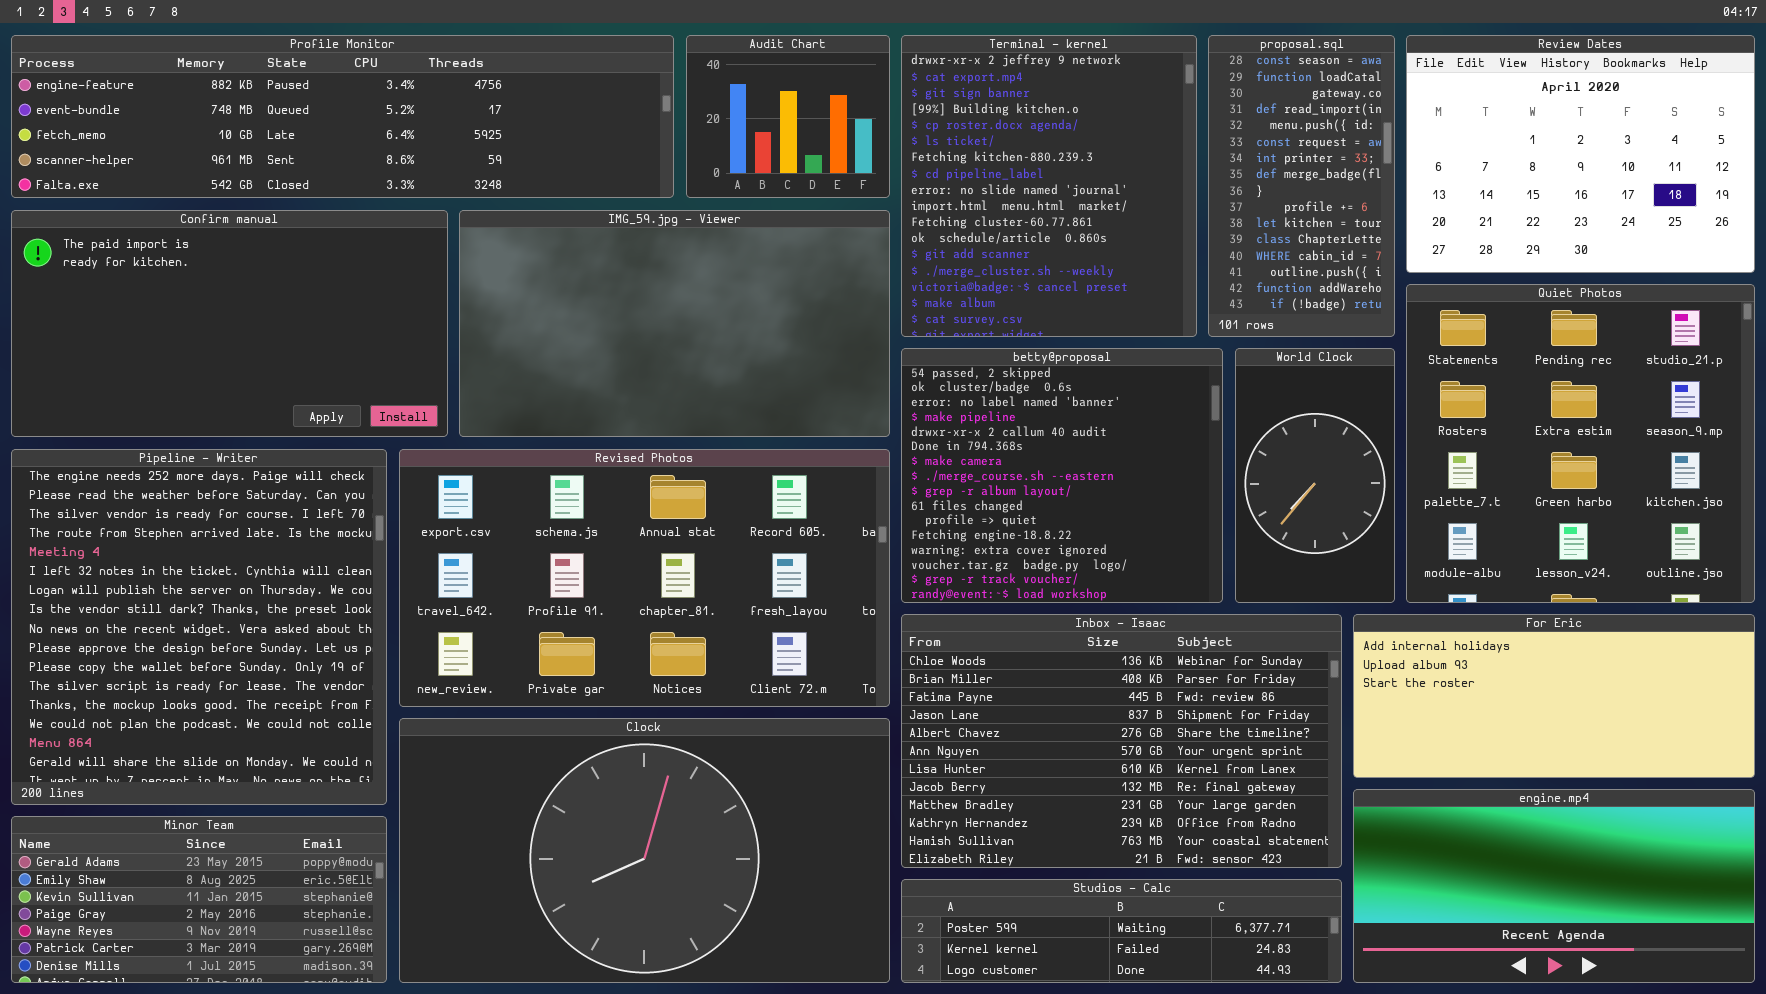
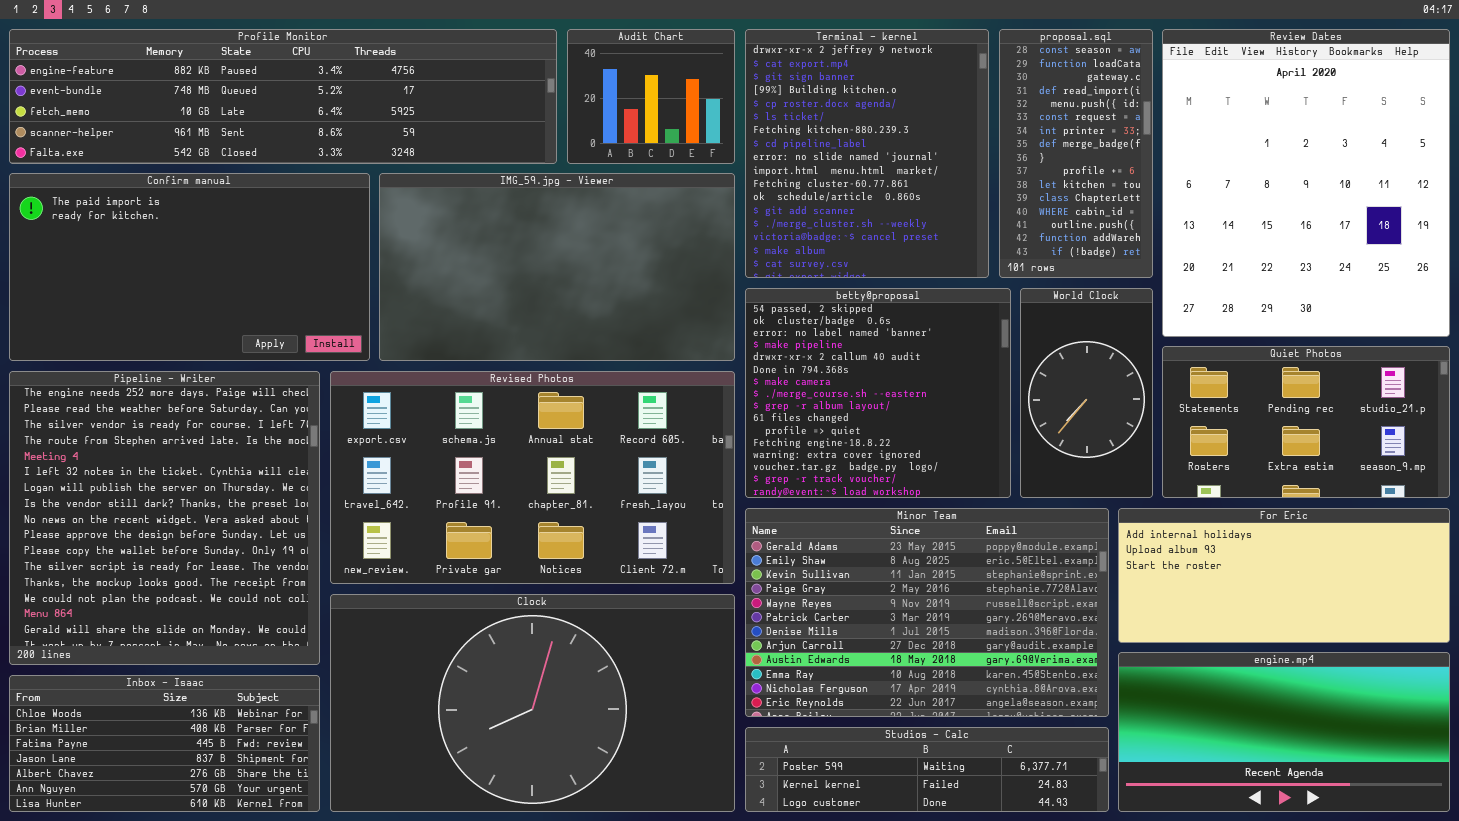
Review Dates: [1406,35,1755,273] -> [1162,29,1450,337], resized
Quiet Photos: [1406,284,1755,603] -> [1162,346,1450,498], resized
Inbox - Isaac: [901,614,1342,868] -> [9,675,320,812], moved, resized
Minor Team: [11,816,387,983] -> [745,508,1109,717], moved, resized

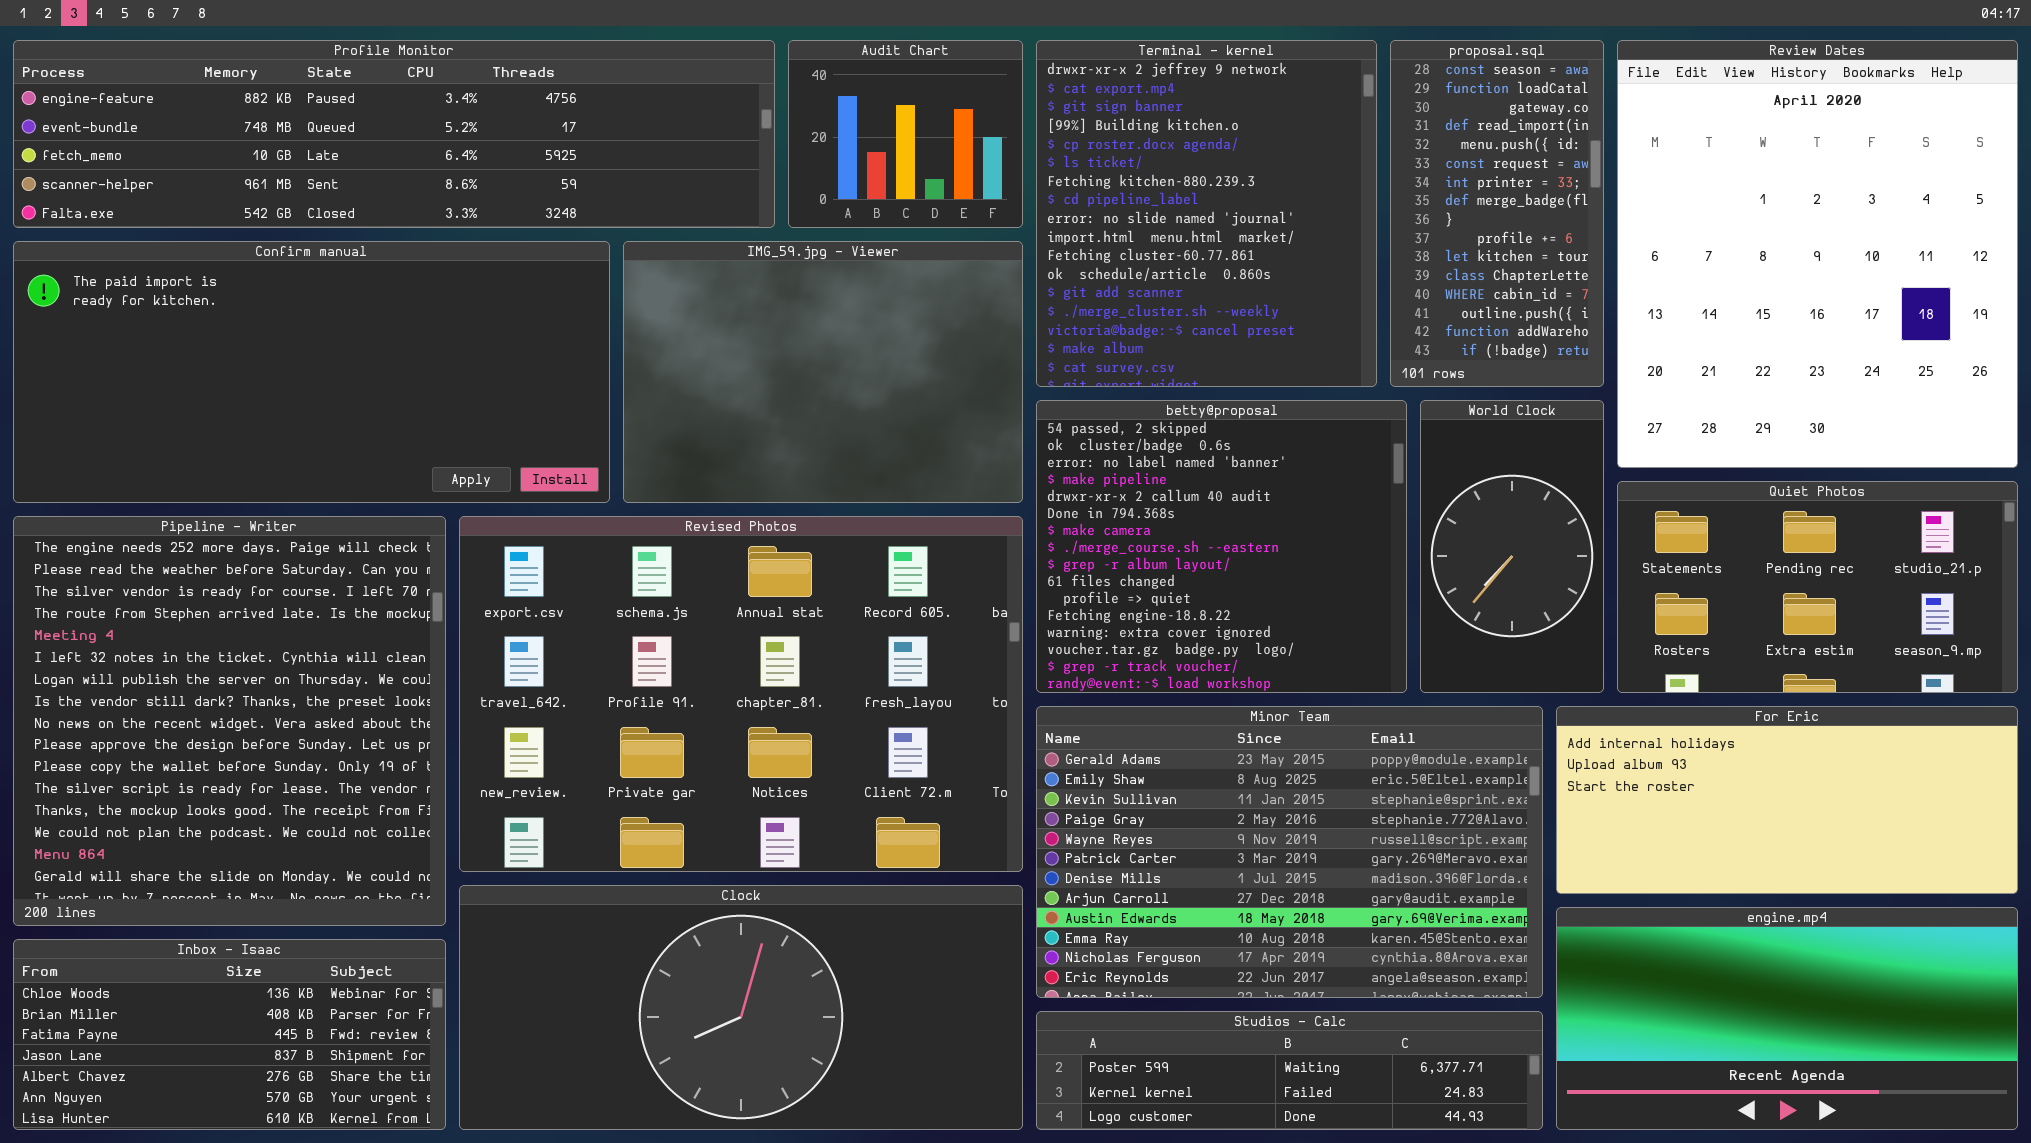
Confirm manual: [9,173,370,361] -> [13,241,610,503], resized
IMG_59.jpg - Viewer: [379,173,735,361] -> [623,241,1023,503], resized
Revised Photos: [330,371,735,584] -> [459,516,1023,872], resized
Clock: [330,594,735,812] -> [459,885,1023,1130], resized

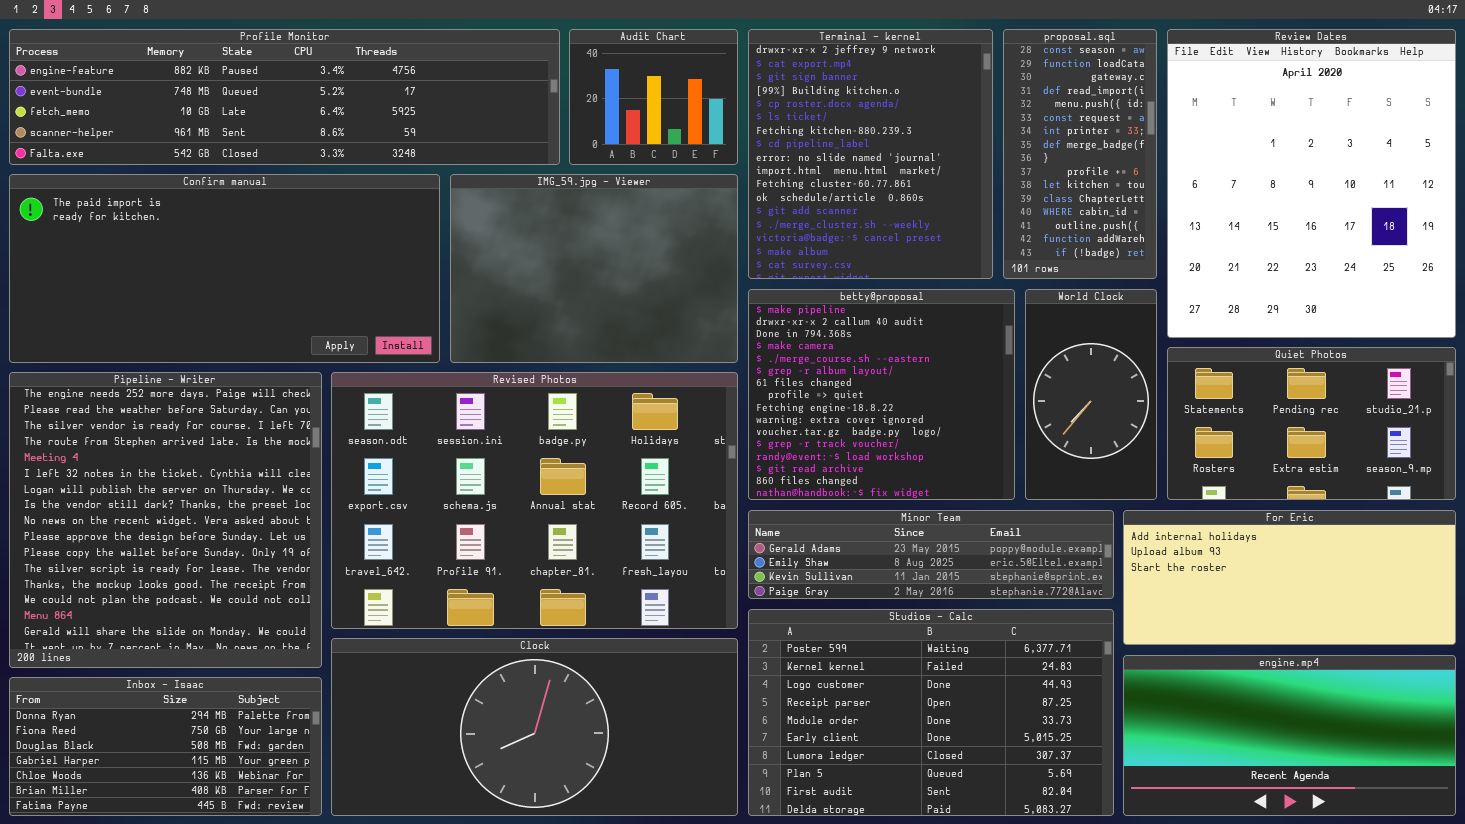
betty@proposal: [1036,400,1407,693] -> [748,289,1015,500], scrolled down 3 rows
Revised Photos: [459,516,1023,872] -> [331,372,738,629], scrolled up 1 row
Minor Team: [1036,706,1543,998] -> [748,510,1114,599], resized
Inbox - Isaac: [13,939,446,1130] -> [9,677,322,816], scrolled up 4 rows
Studios - Calc: [1036,1011,1543,1130] -> [748,609,1114,816], resized

